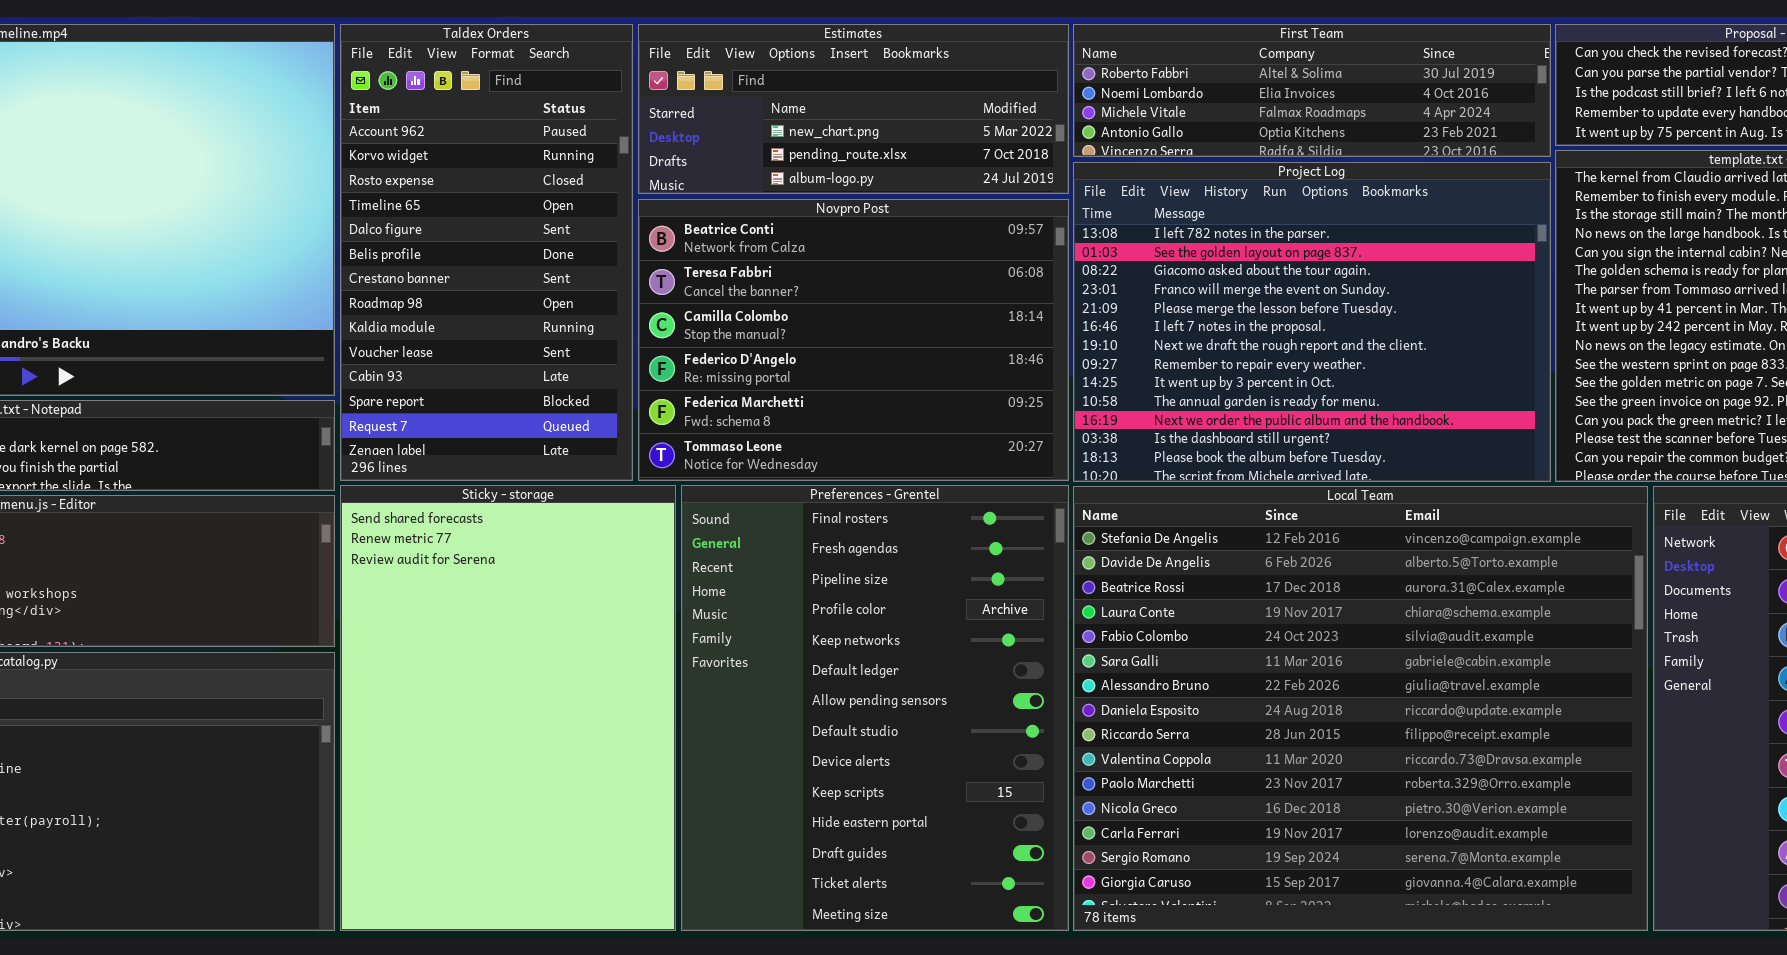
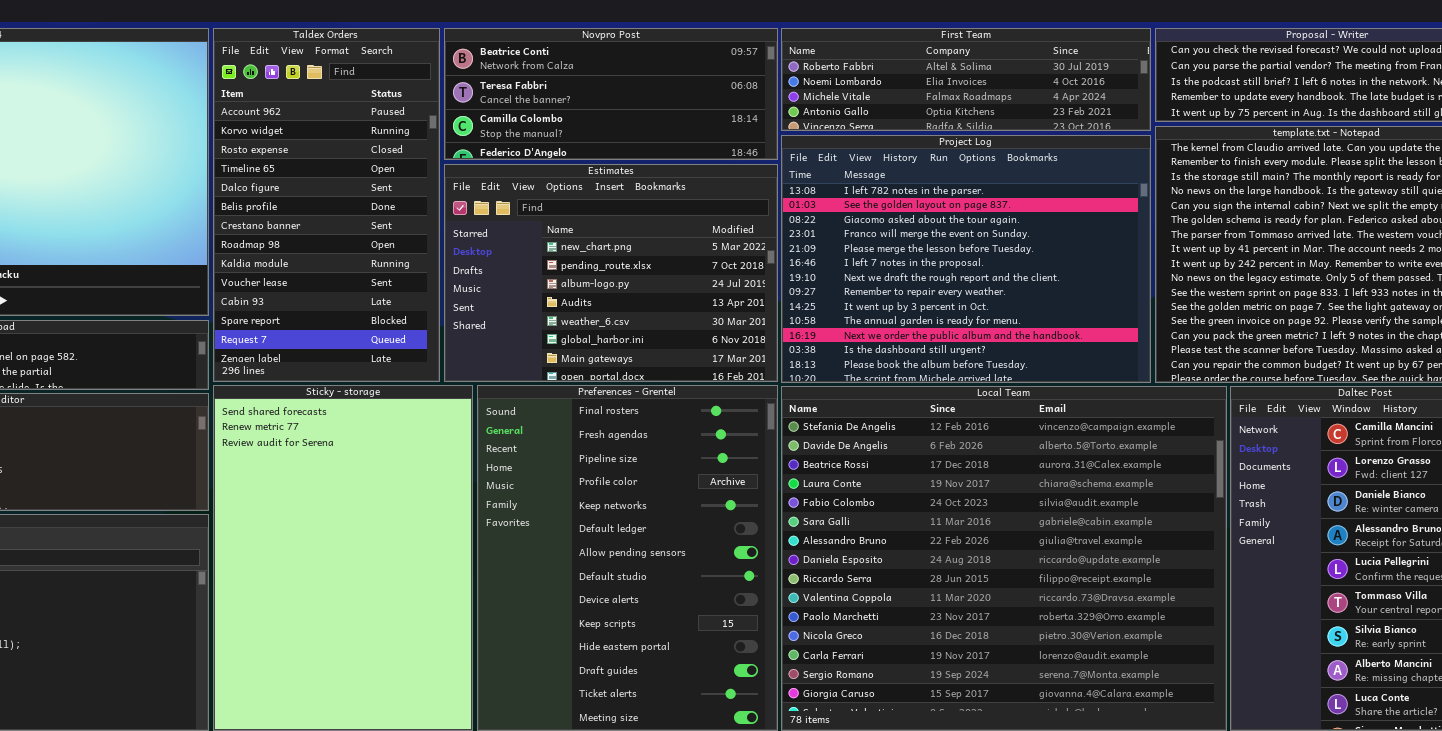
Estimates: [638,24,1069,194] -> [444,164,778,382], moved, resized
Novpro Post: [638,199,1069,481] -> [444,28,778,160], moved, resized

